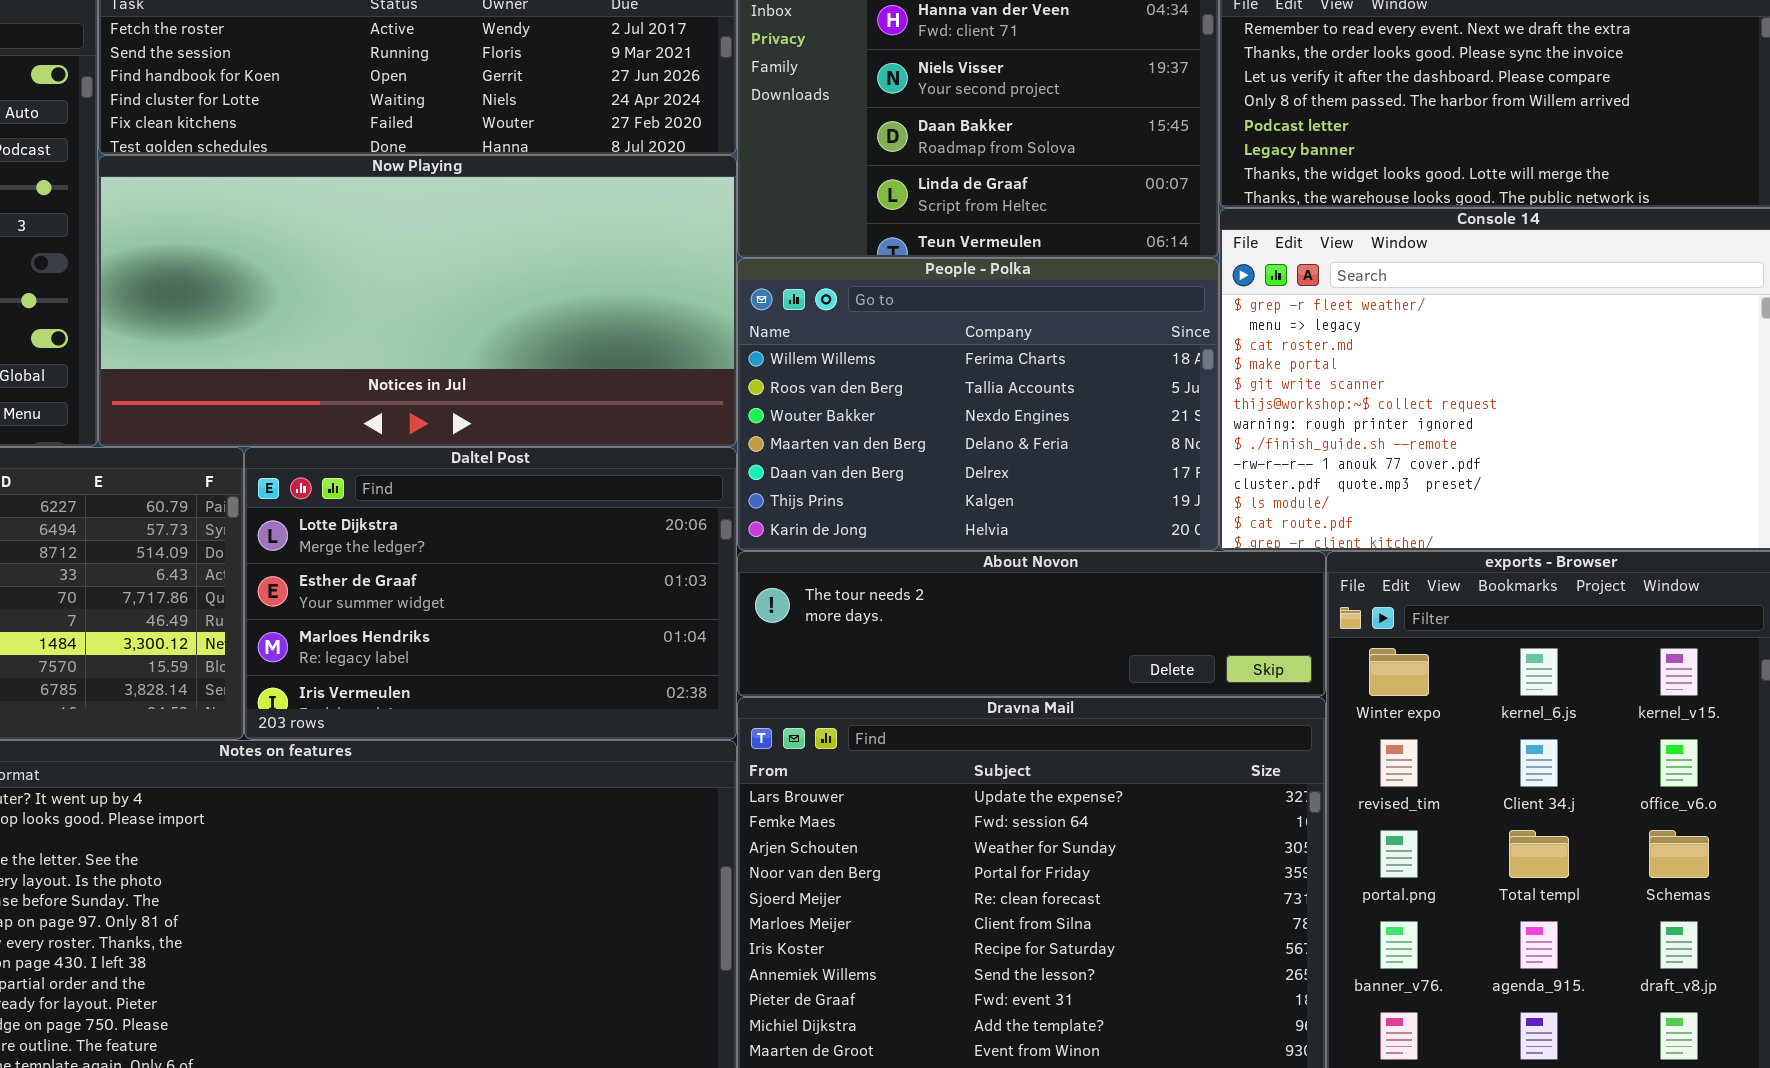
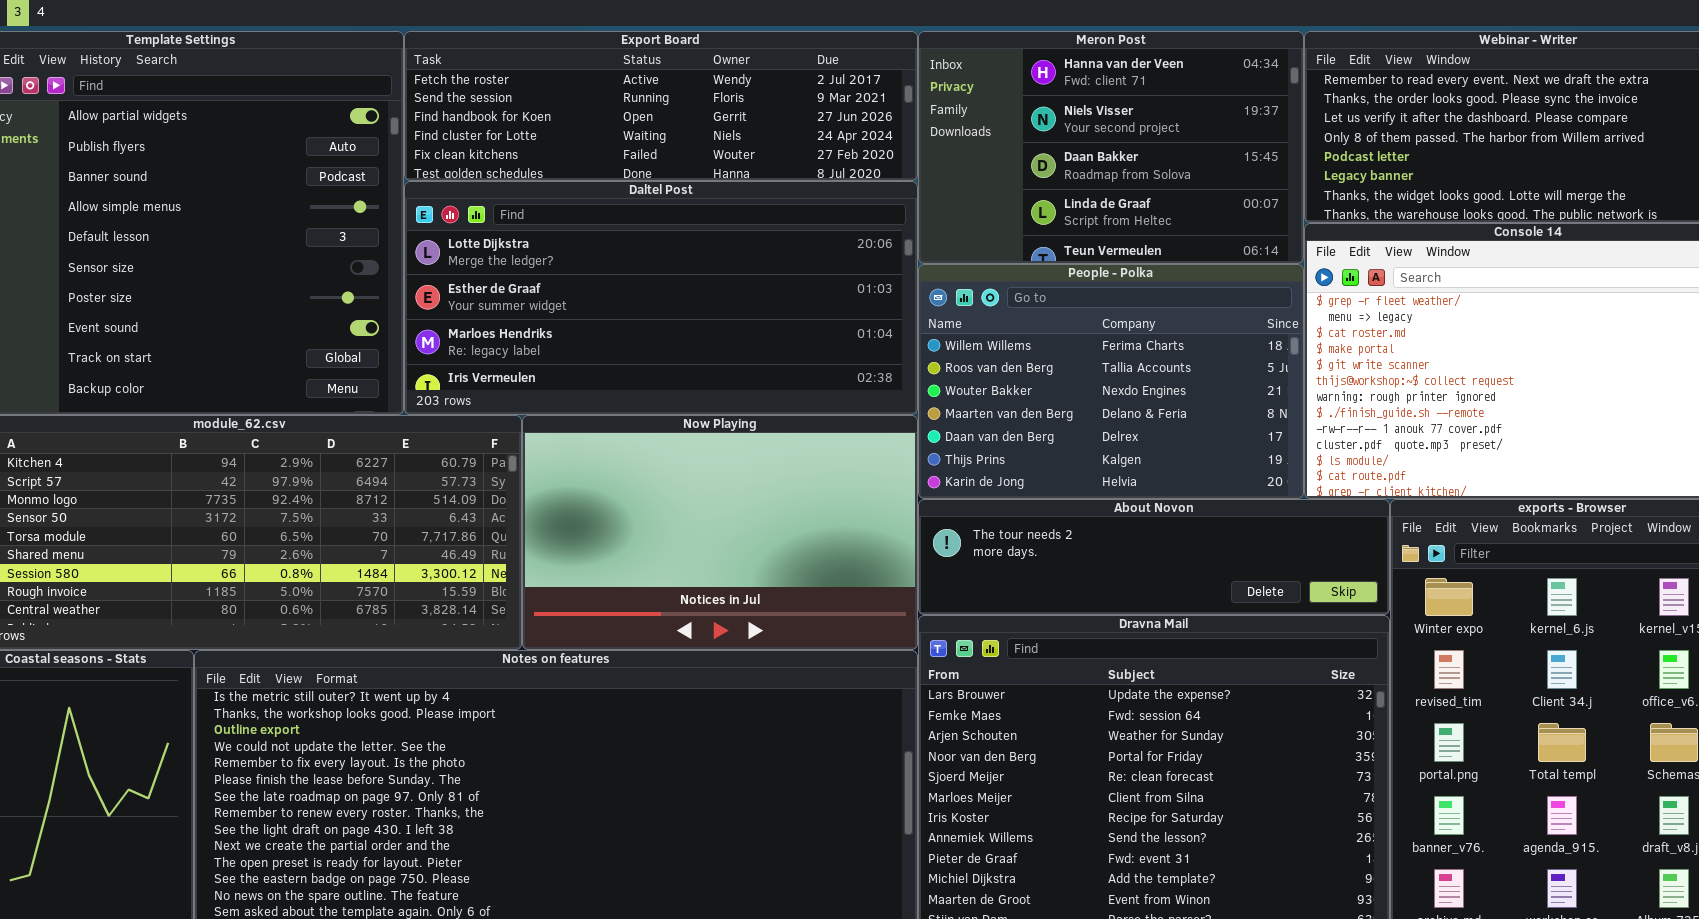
Now Playing: [98,155,737,447] -> [522,415,918,650], moved, resized
Daltel Post: [244,447,737,740] -> [404,181,918,415], moved, resized

